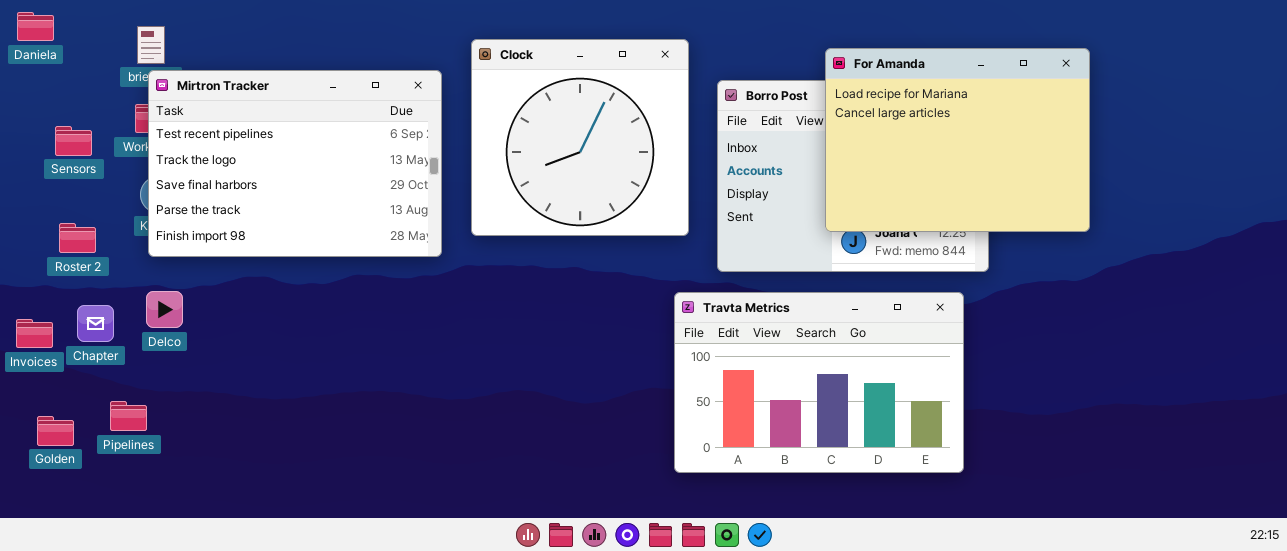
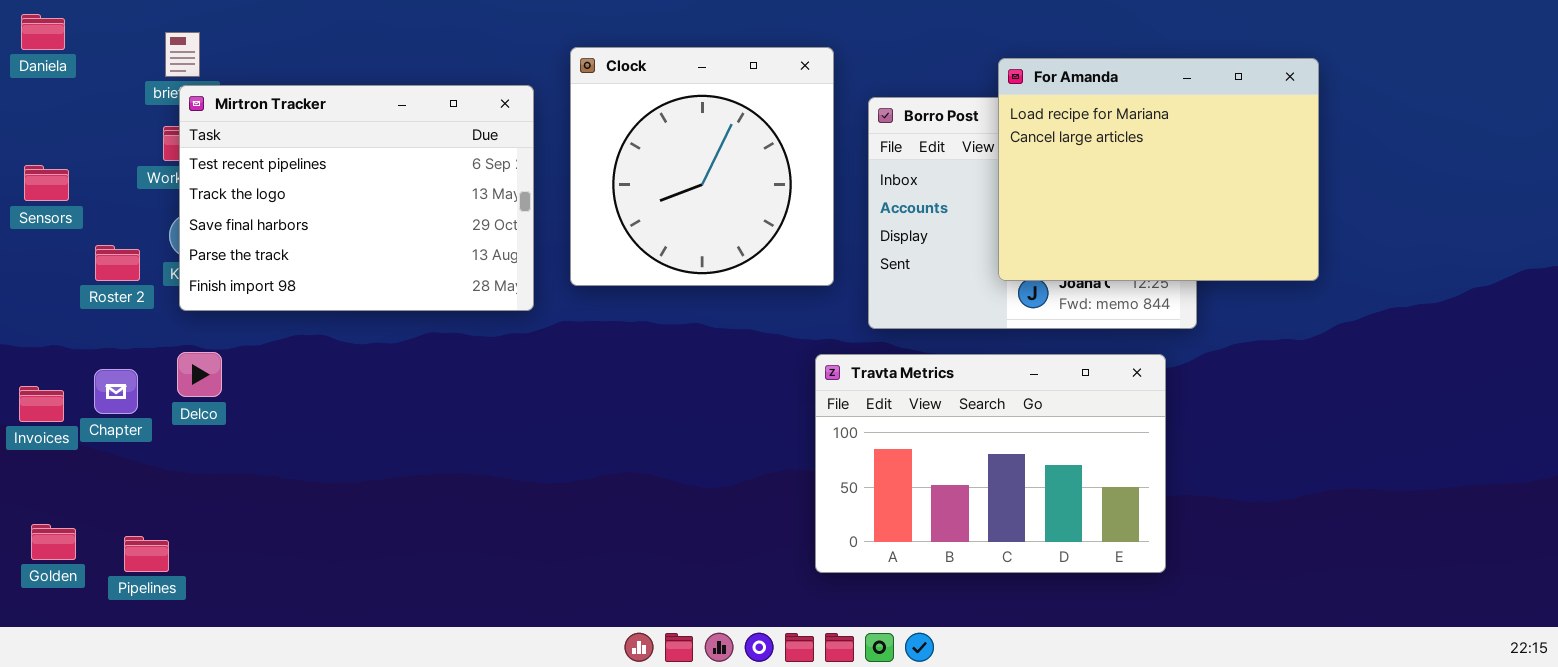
Sensors: [55,126,92,156] -> [24,165,69,201], moved
Roster 2: [59,223,96,253] -> [95,245,140,281], moved
Pipelines: [110,401,147,431] -> [124,536,169,572], moved
Golden: [37,416,74,446] -> [31,524,76,560], moved

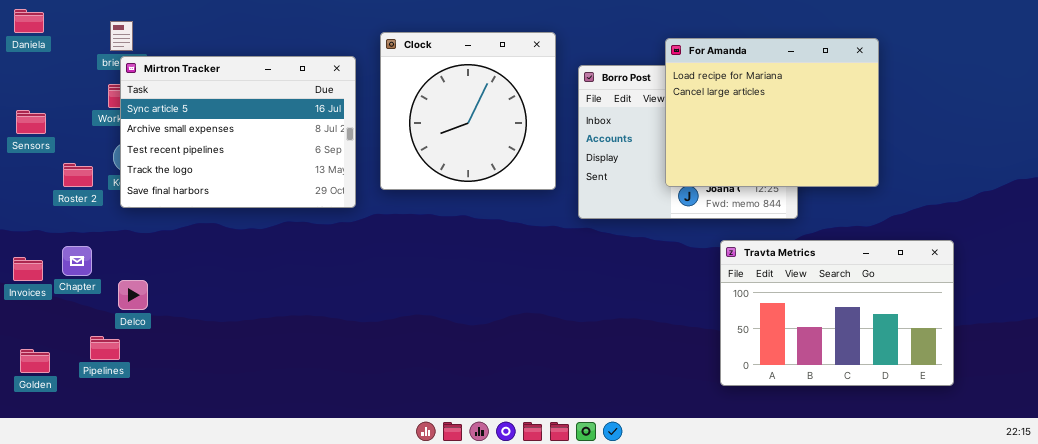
Mirtron Tracker: [179,85,534,311] -> [120,56,356,208], scrolled up 2 rows
Delco: [177,352,222,397] -> [118,280,148,310], moved
Travta Metrics: [815,354,1166,573] -> [720,240,954,386], moved
Pipelines: [124,536,169,572] -> [90,336,120,360], moved

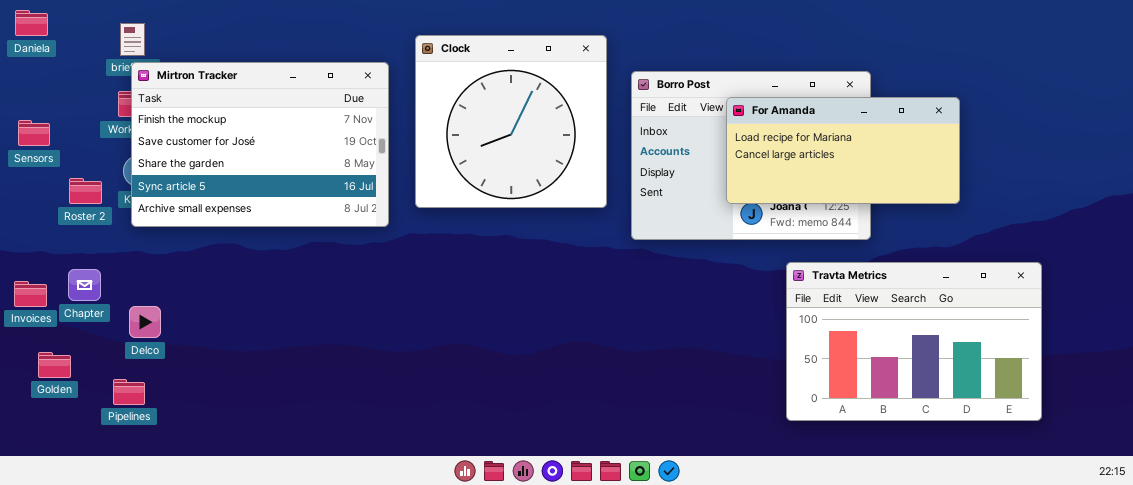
For Amanda: [665,38,879,187] -> [726,97,960,204], resized
Mirtron Tracker: [120,56,356,208] -> [131,62,389,227], scrolled up 3 rows
Pipelines: [90,336,120,360] -> [113,379,145,405], moved
Golden: [20,349,50,373] -> [38,352,71,378], moved

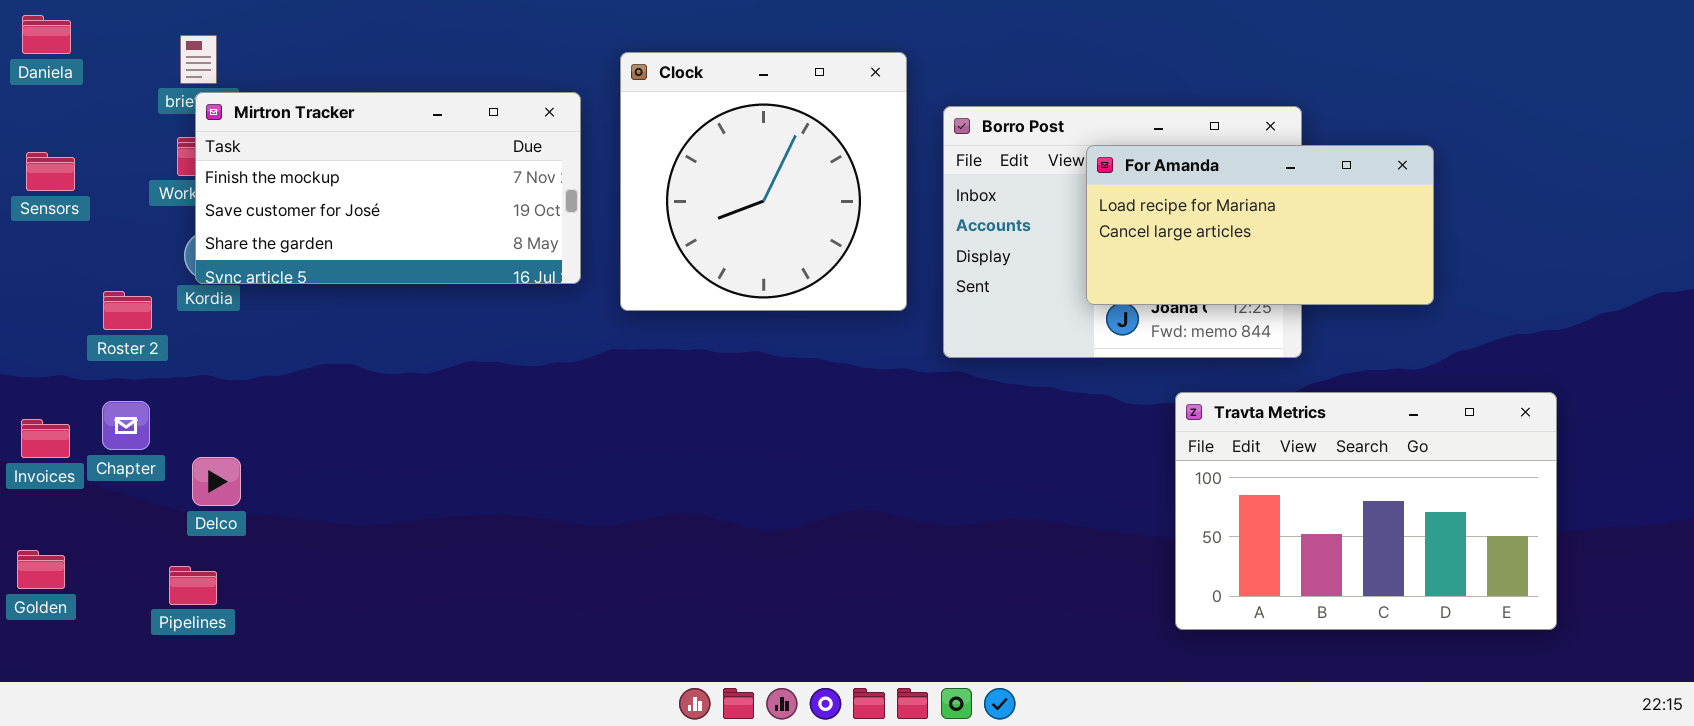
Mirtron Tracker: [131,62,389,227] -> [195,92,581,284], resized
Sensors: [18,120,50,146] -> [26,152,75,191], moved
Roster 2: [69,178,102,204] -> [103,291,152,330], moved
Golden: [38,352,71,378] -> [17,550,65,589], moved

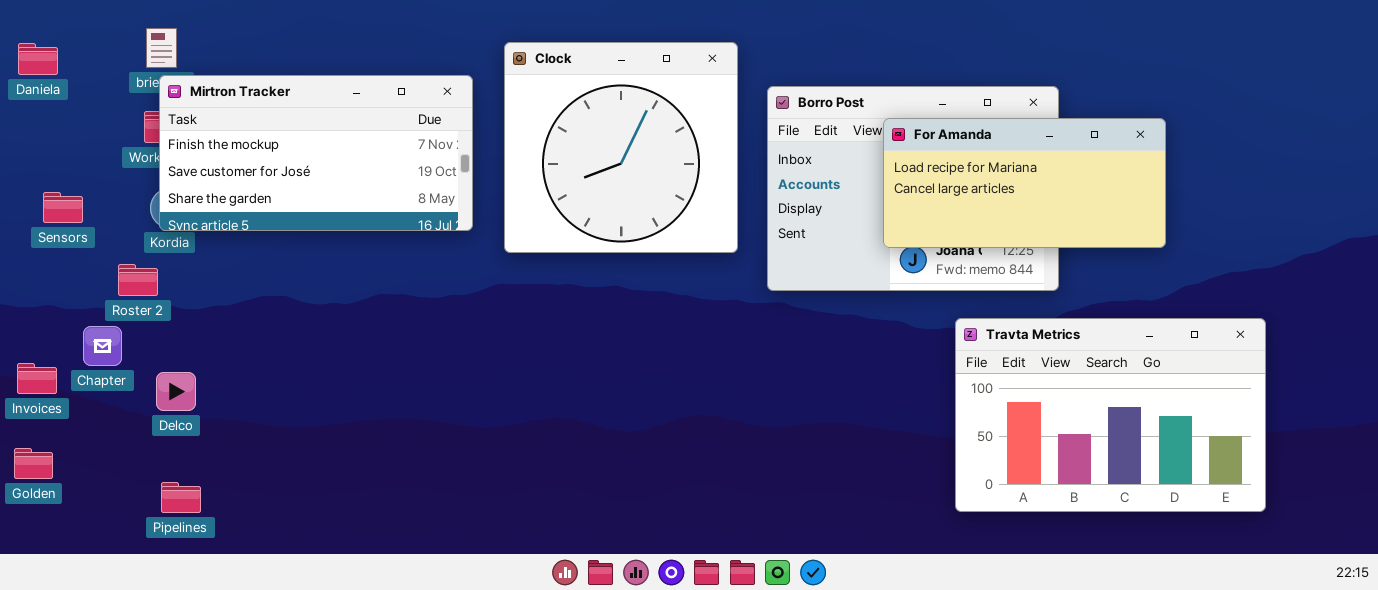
Daniela: [22,15,71,54] -> [18,43,58,75], moved
Sensors: [26,152,75,191] -> [43,192,83,223], moved
Roster 2: [103,291,152,330] -> [118,264,158,296], moved
Invoices: [21,419,70,458] -> [17,363,57,394], moved
Pipelines: [169,566,217,605] -> [161,482,201,513], moved

